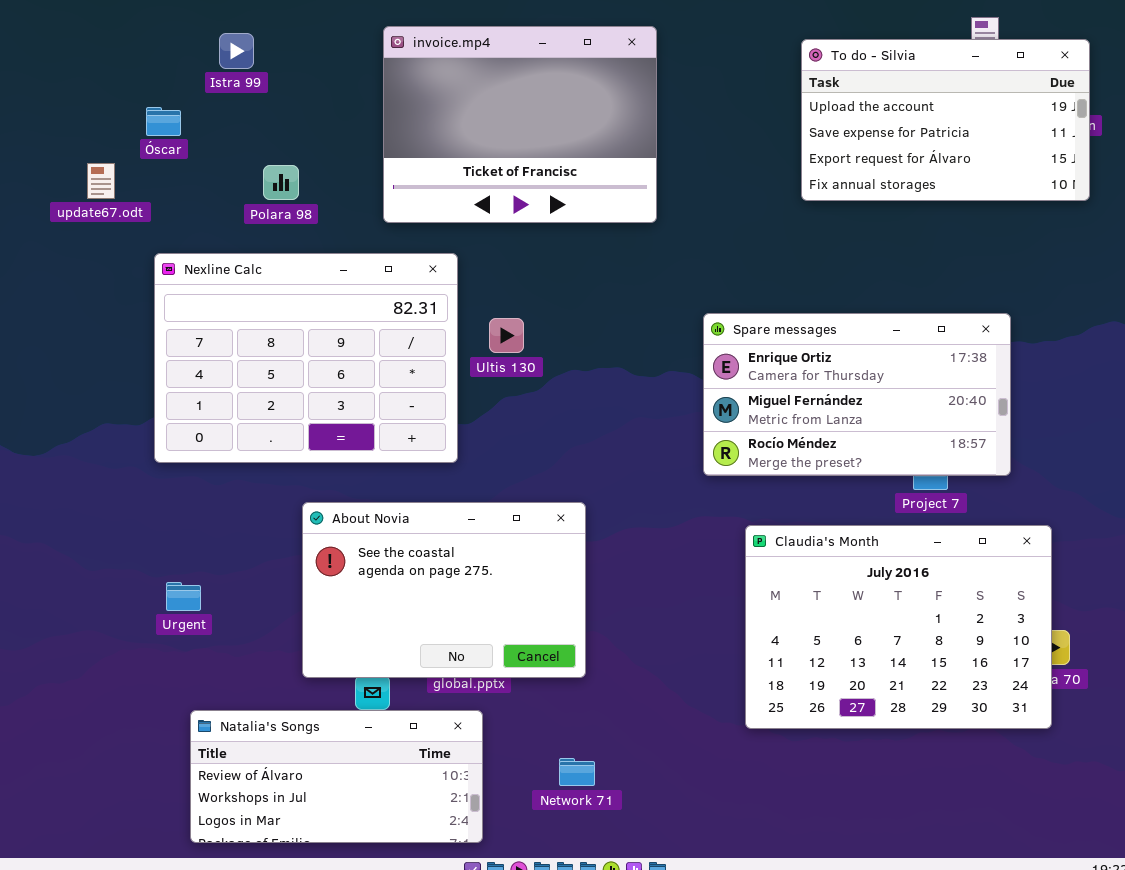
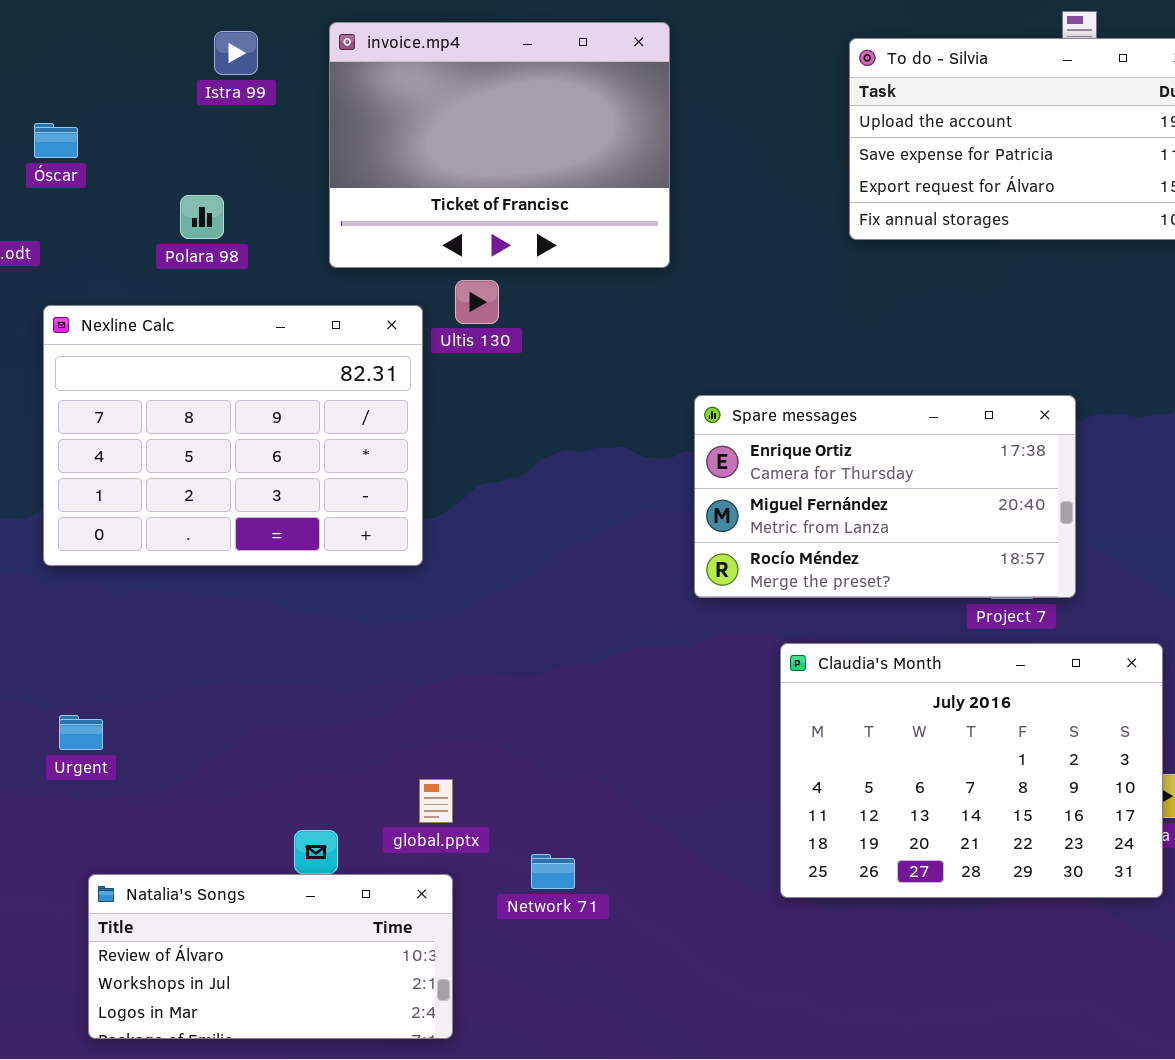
Istra 99: [219,33,254,69] -> [214,31,258,75], moved
Spare messages: [703,313,1011,476] -> [694,395,1076,598], moved
Ultis 130: [489,318,524,353] -> [455,280,499,324], moved
About Novia: [302,502,586,678] -> none, closed
Network 71: [559,758,595,786] -> [531,854,575,889], moved

